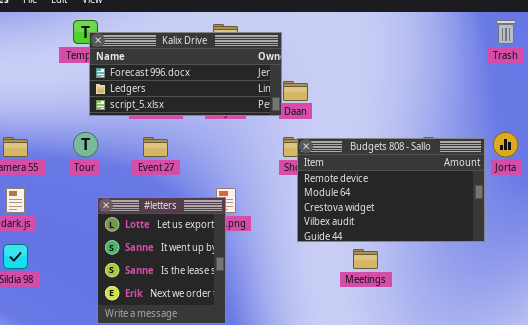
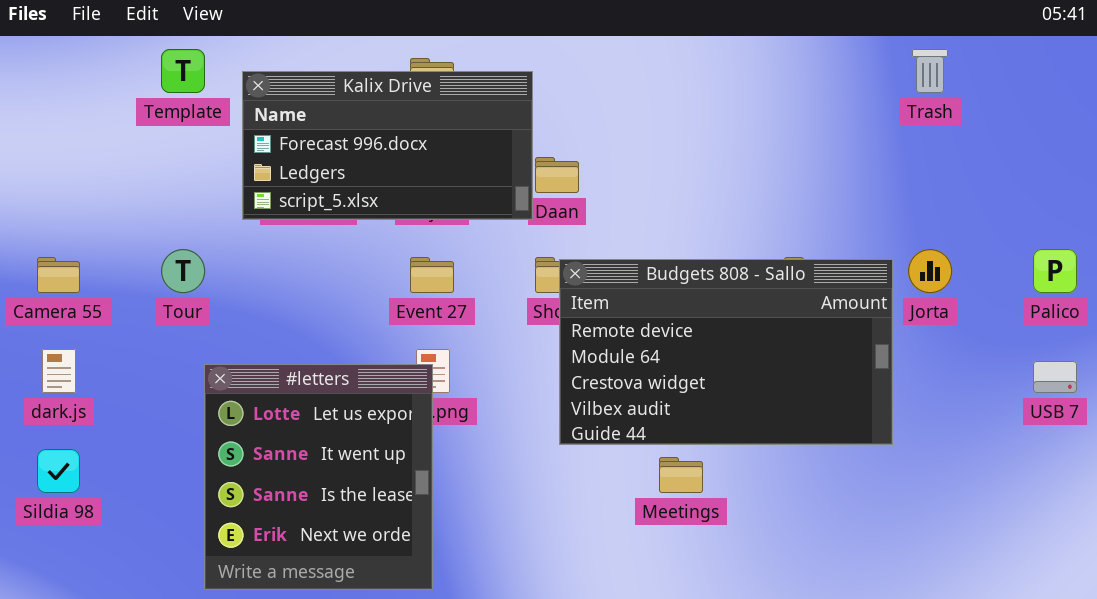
Kalix Drive: [89,32,282,116] -> [242,71,533,220], resized
Event 27: [143,137,168,157] -> [410,257,454,293], moved

